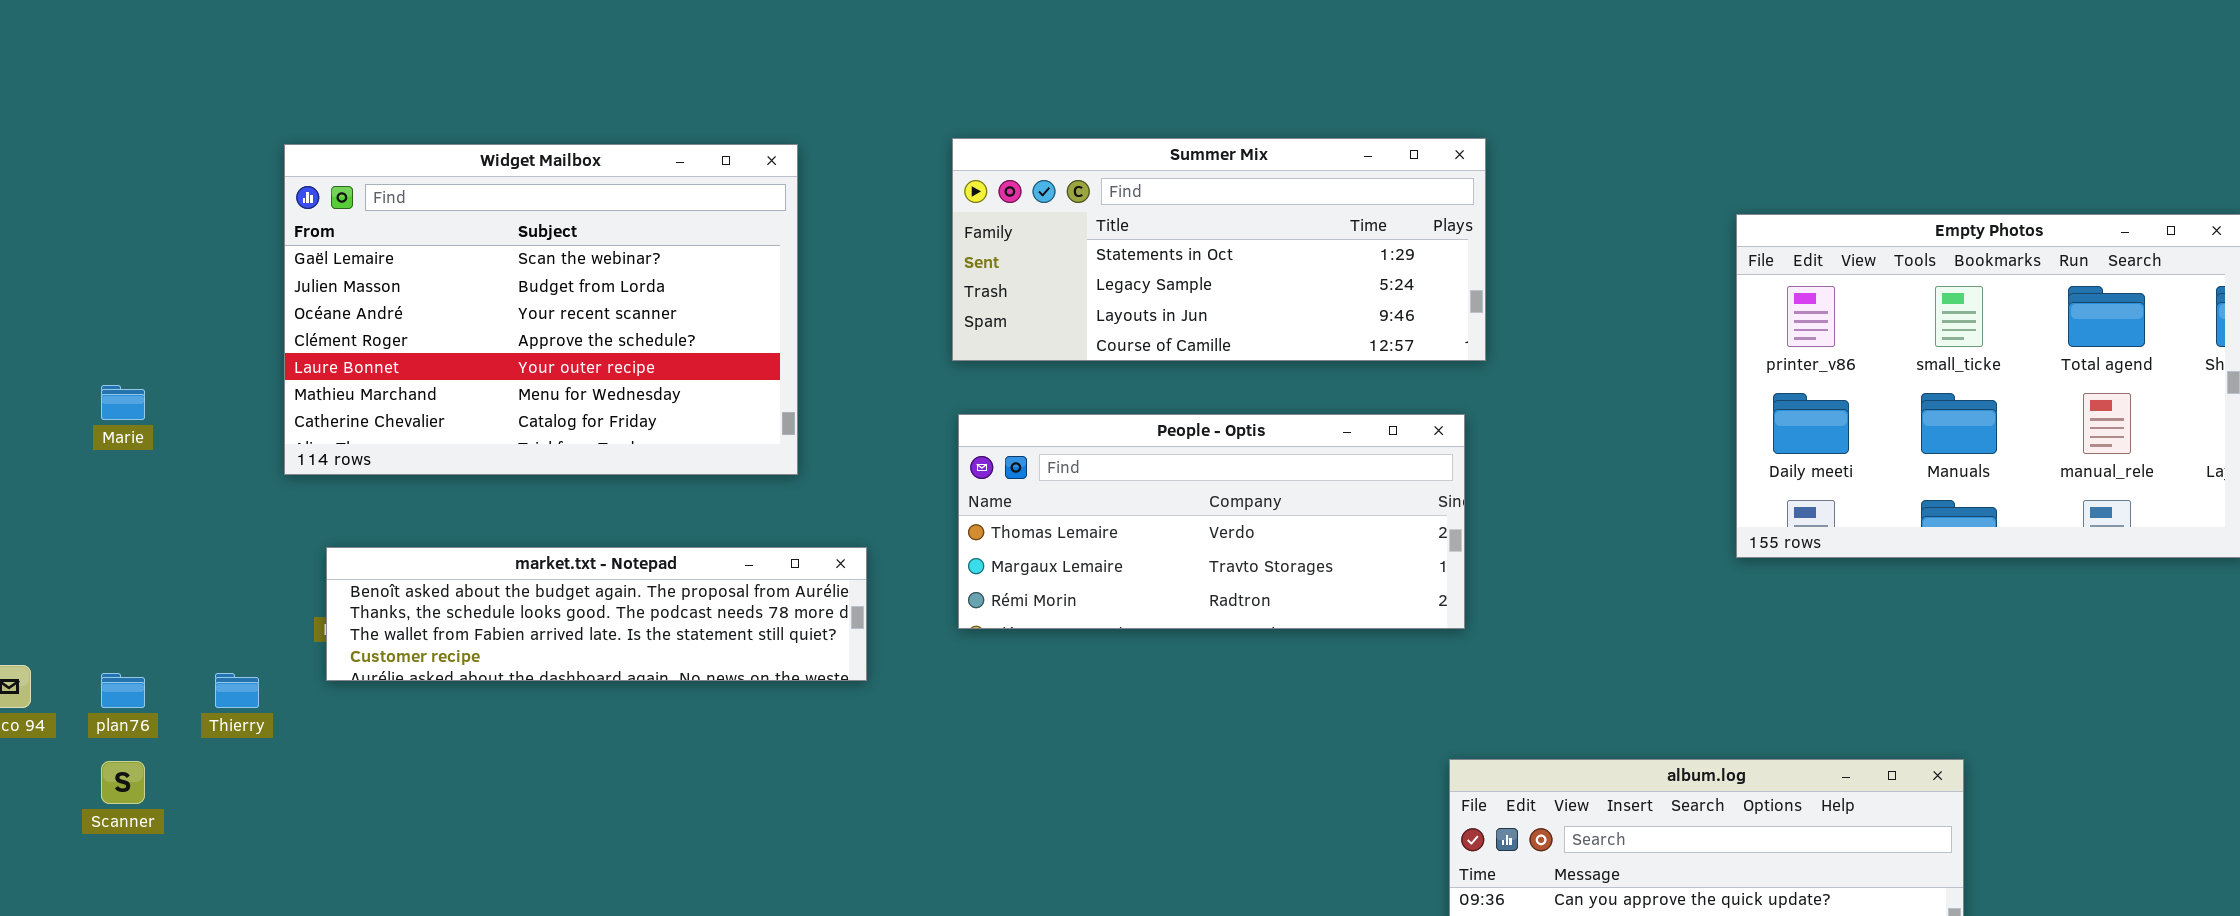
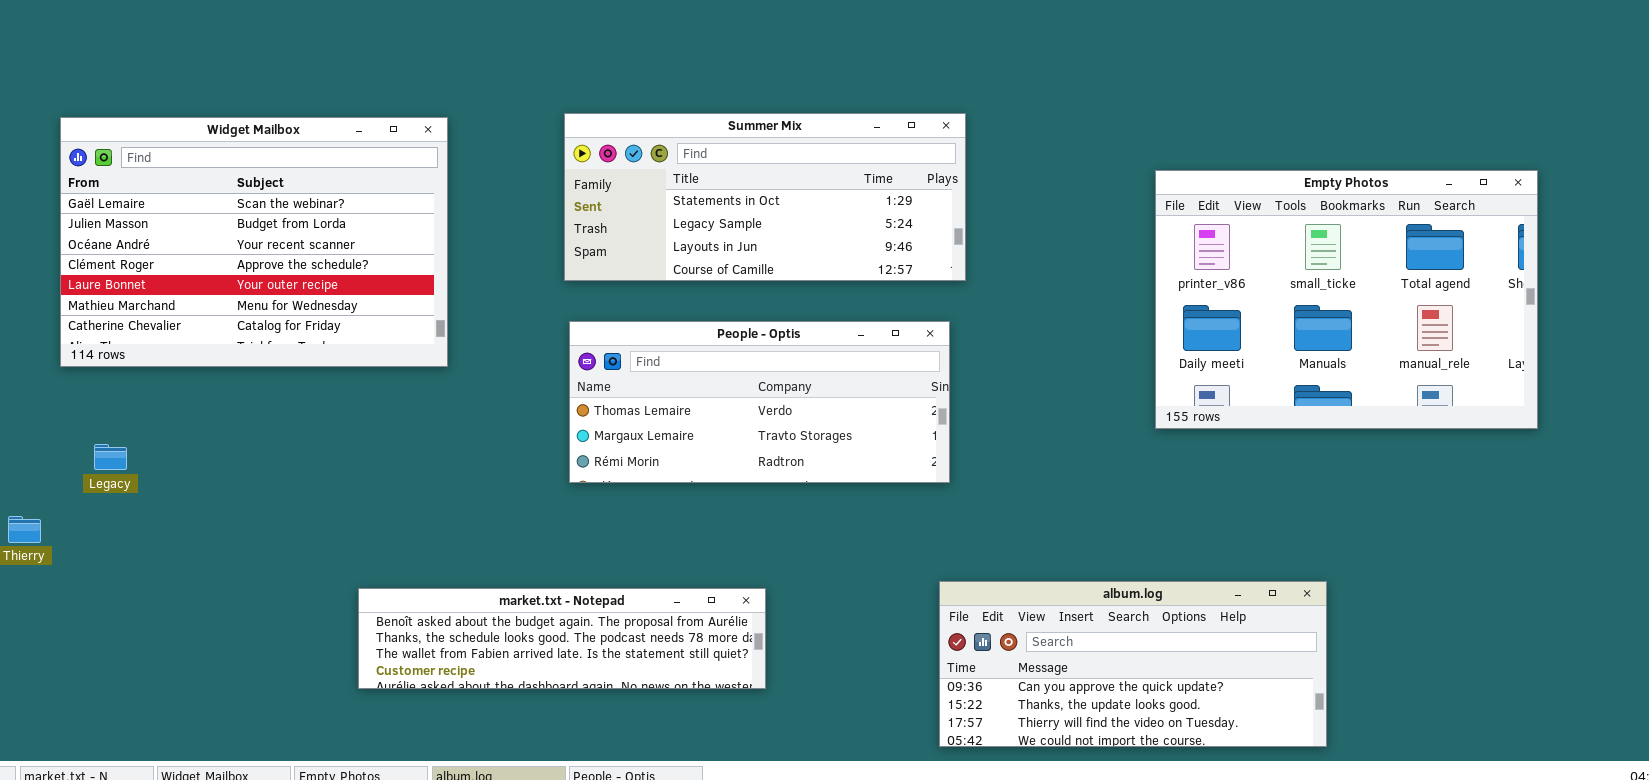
market.txt - Notepad: [326,547,867,681] -> [358,588,766,689], moved

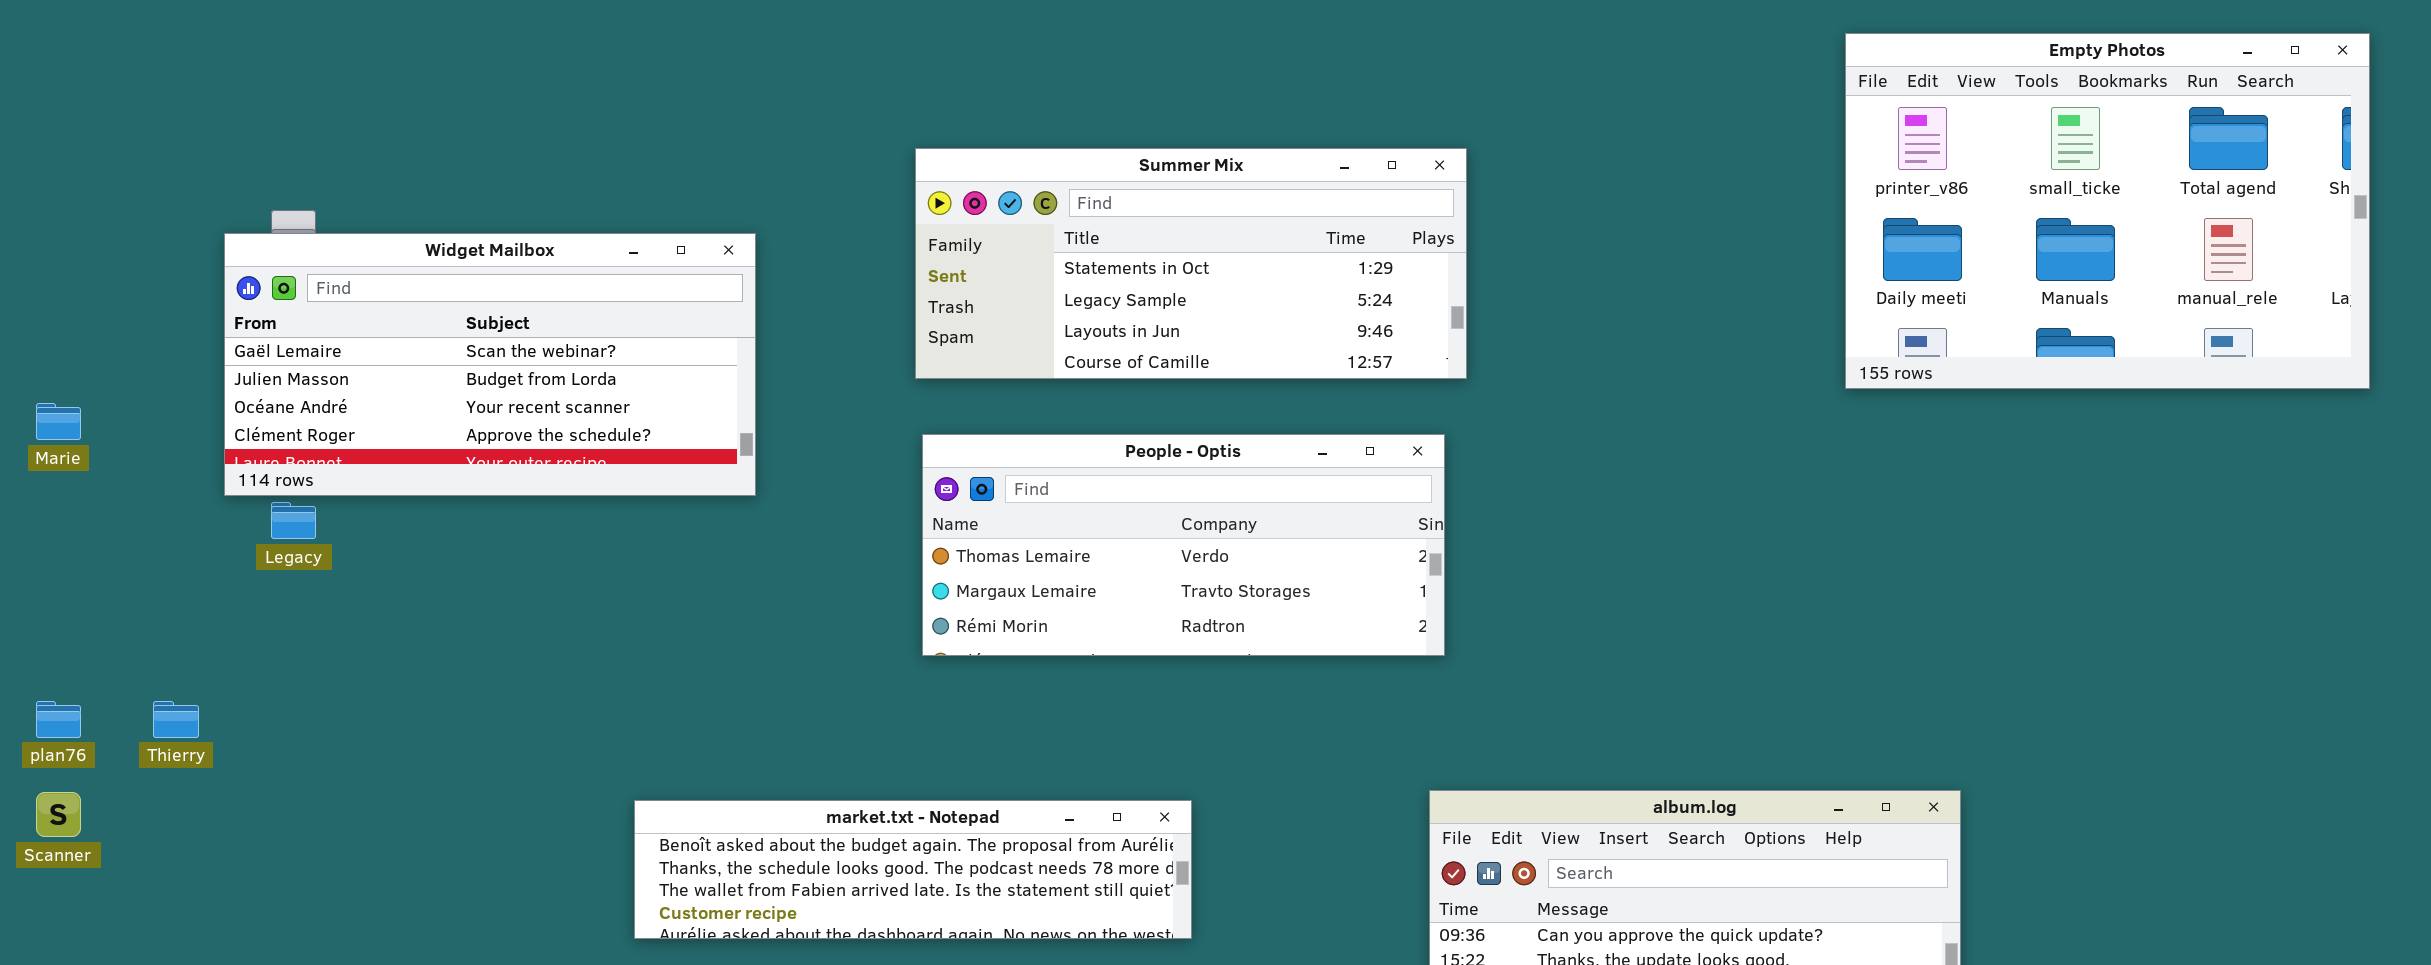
Widget Mailbox: [60,117,448,367] -> [224,233,756,496], resized
Empty Photos: [1155,170,1538,429] -> [1845,33,2370,389], moved
Legacy: [94,444,127,470] -> [271,502,316,539], moved

